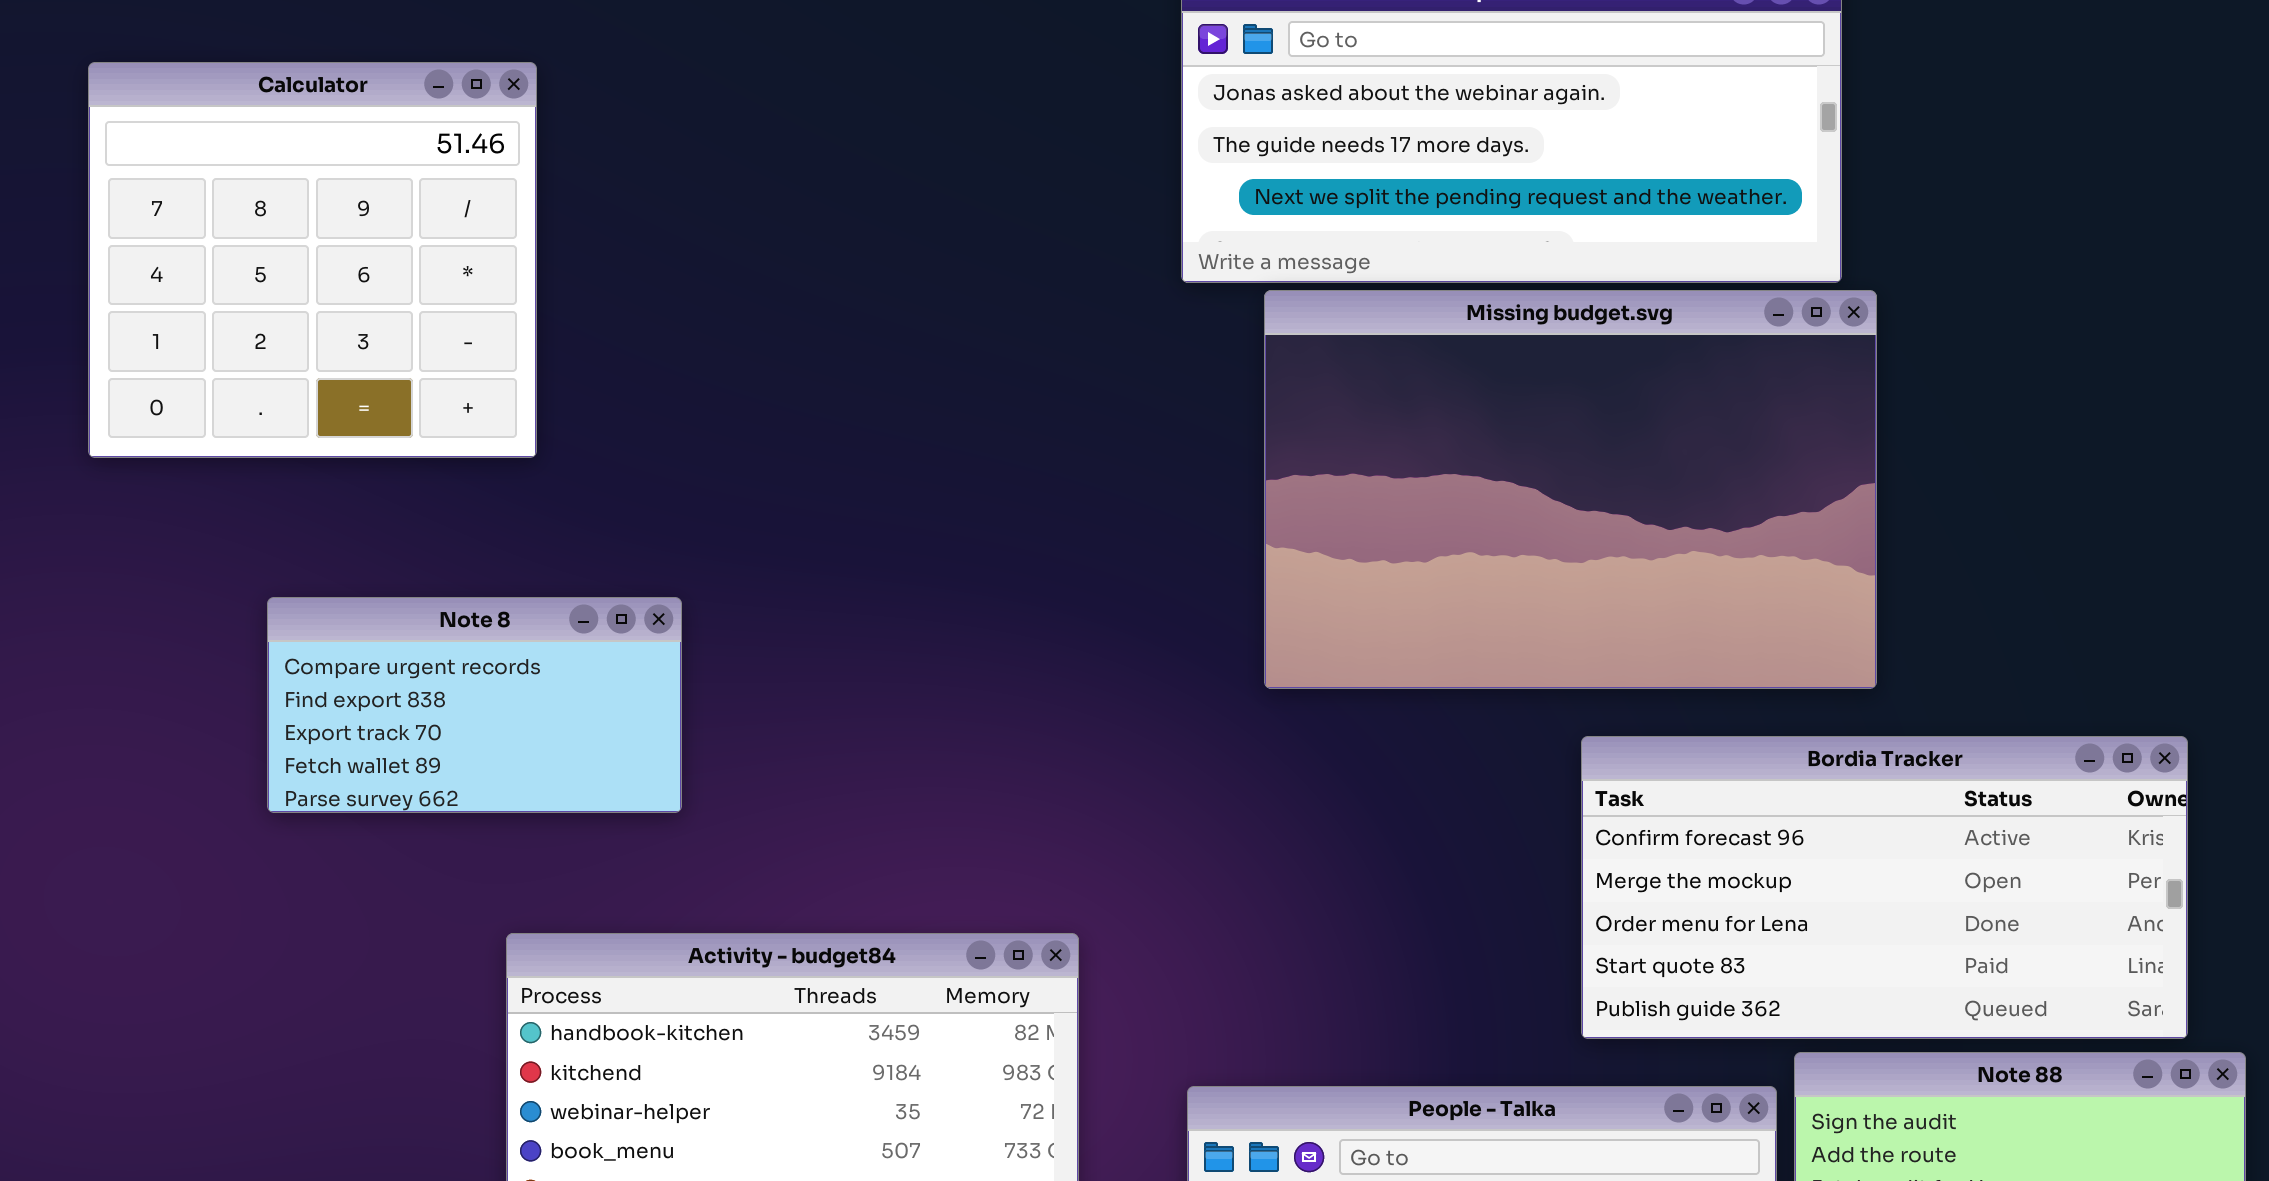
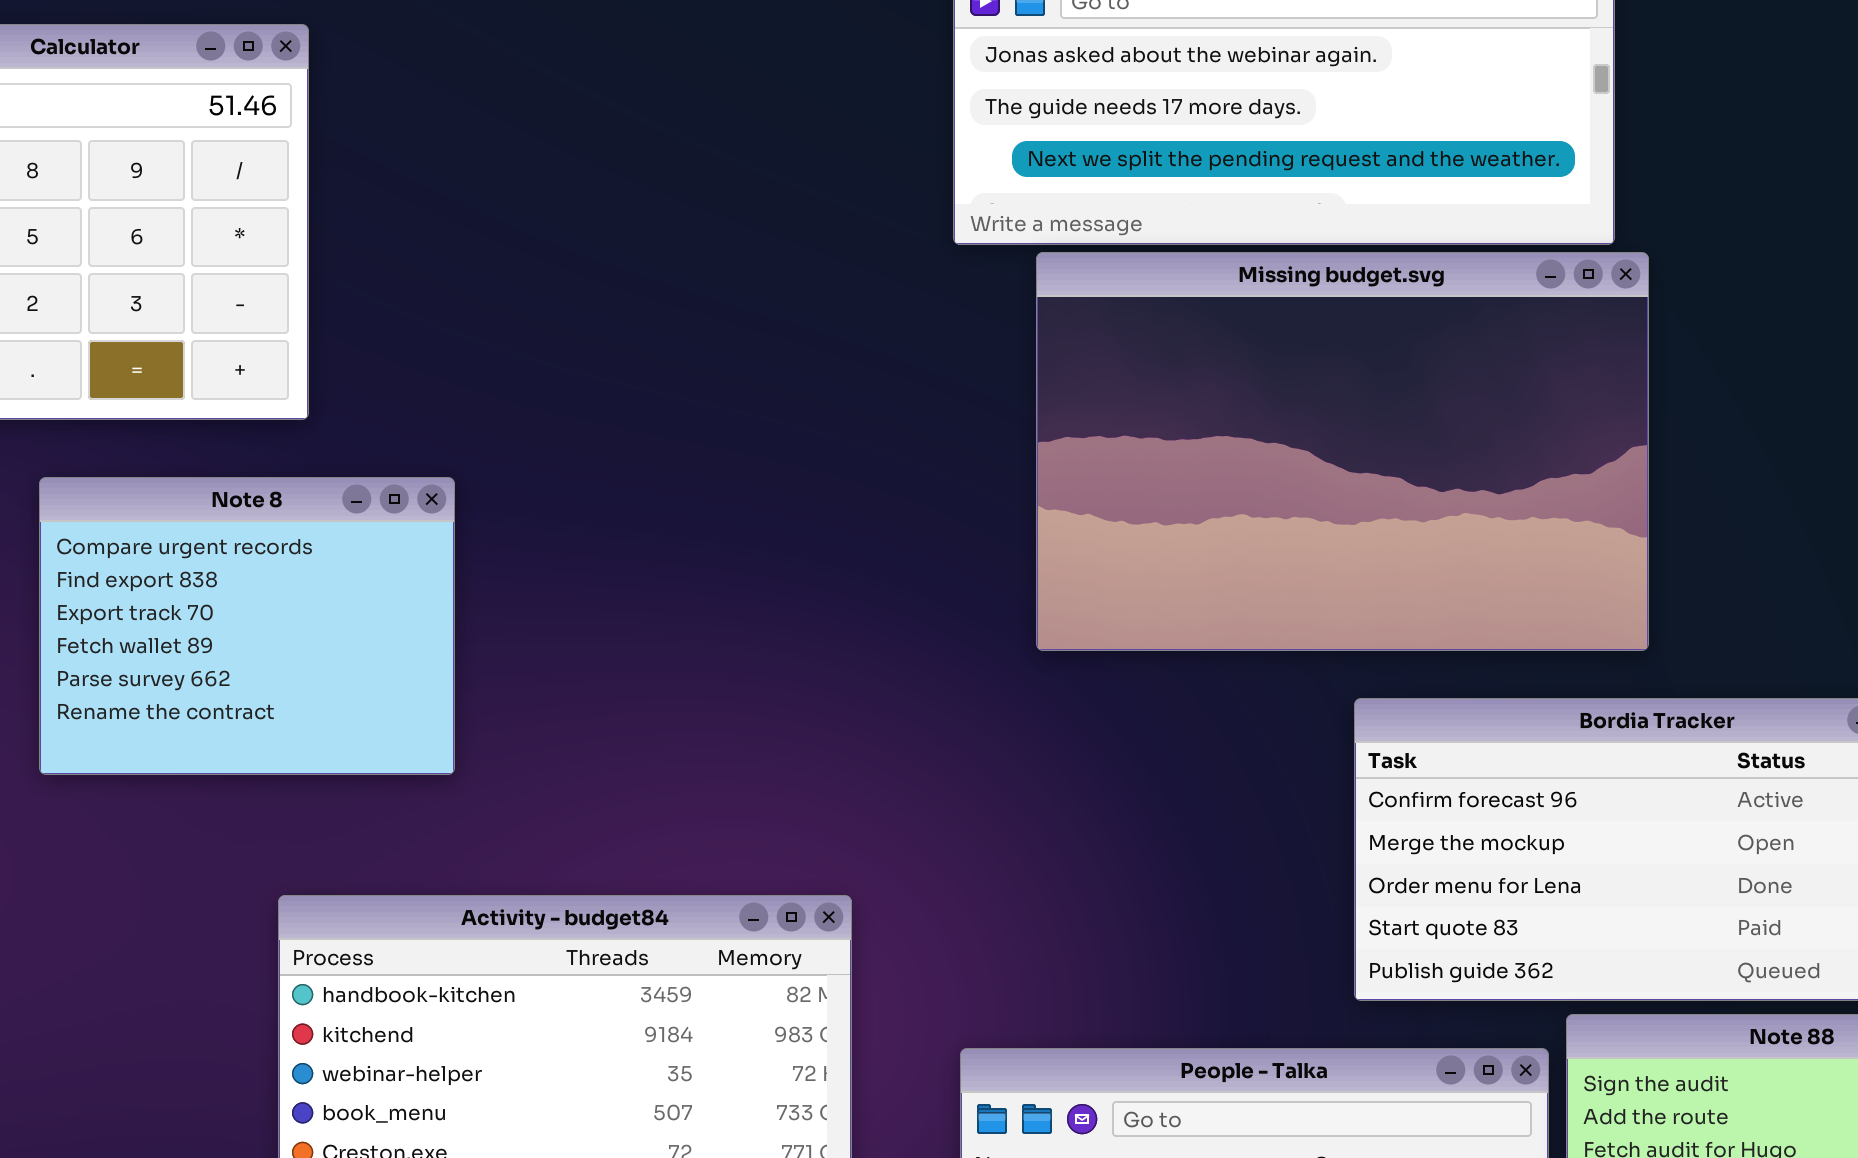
Note 8: [267,597,682,813] -> [39,477,455,775], resized

